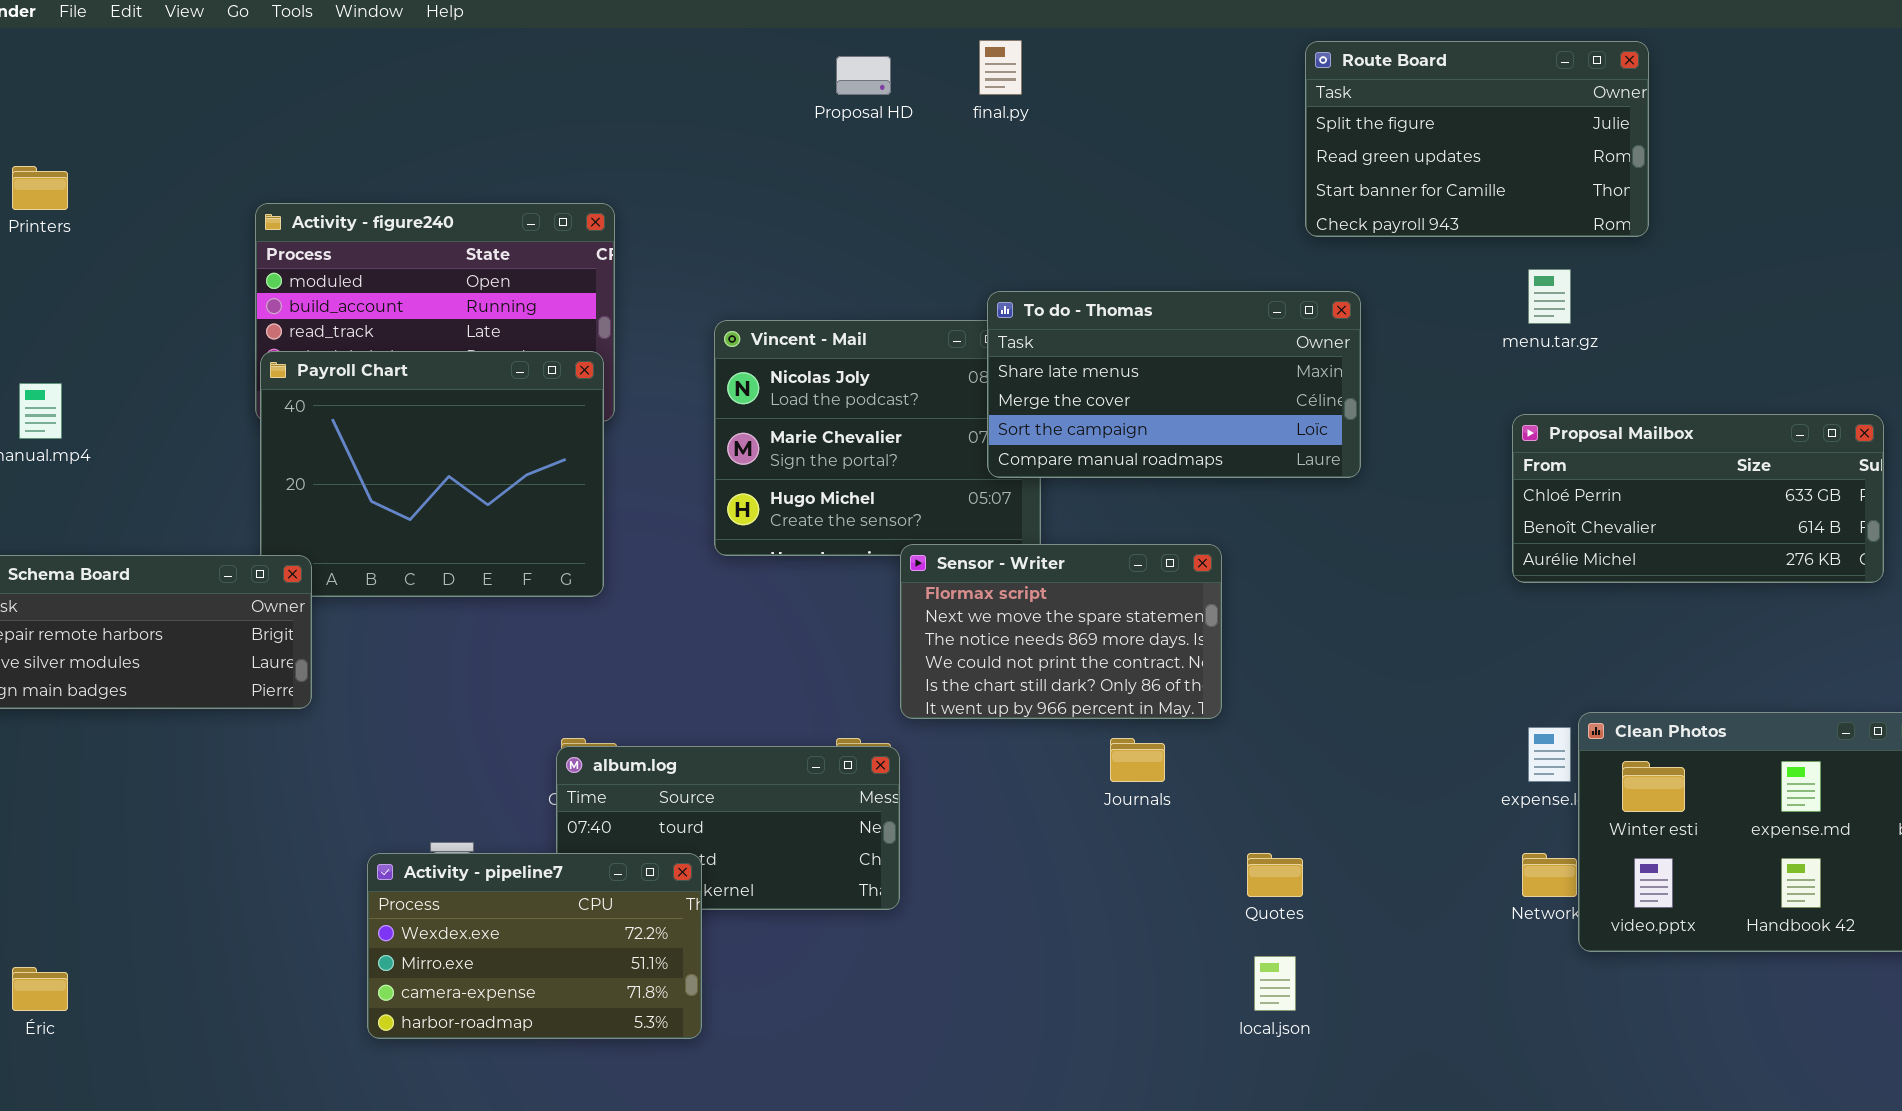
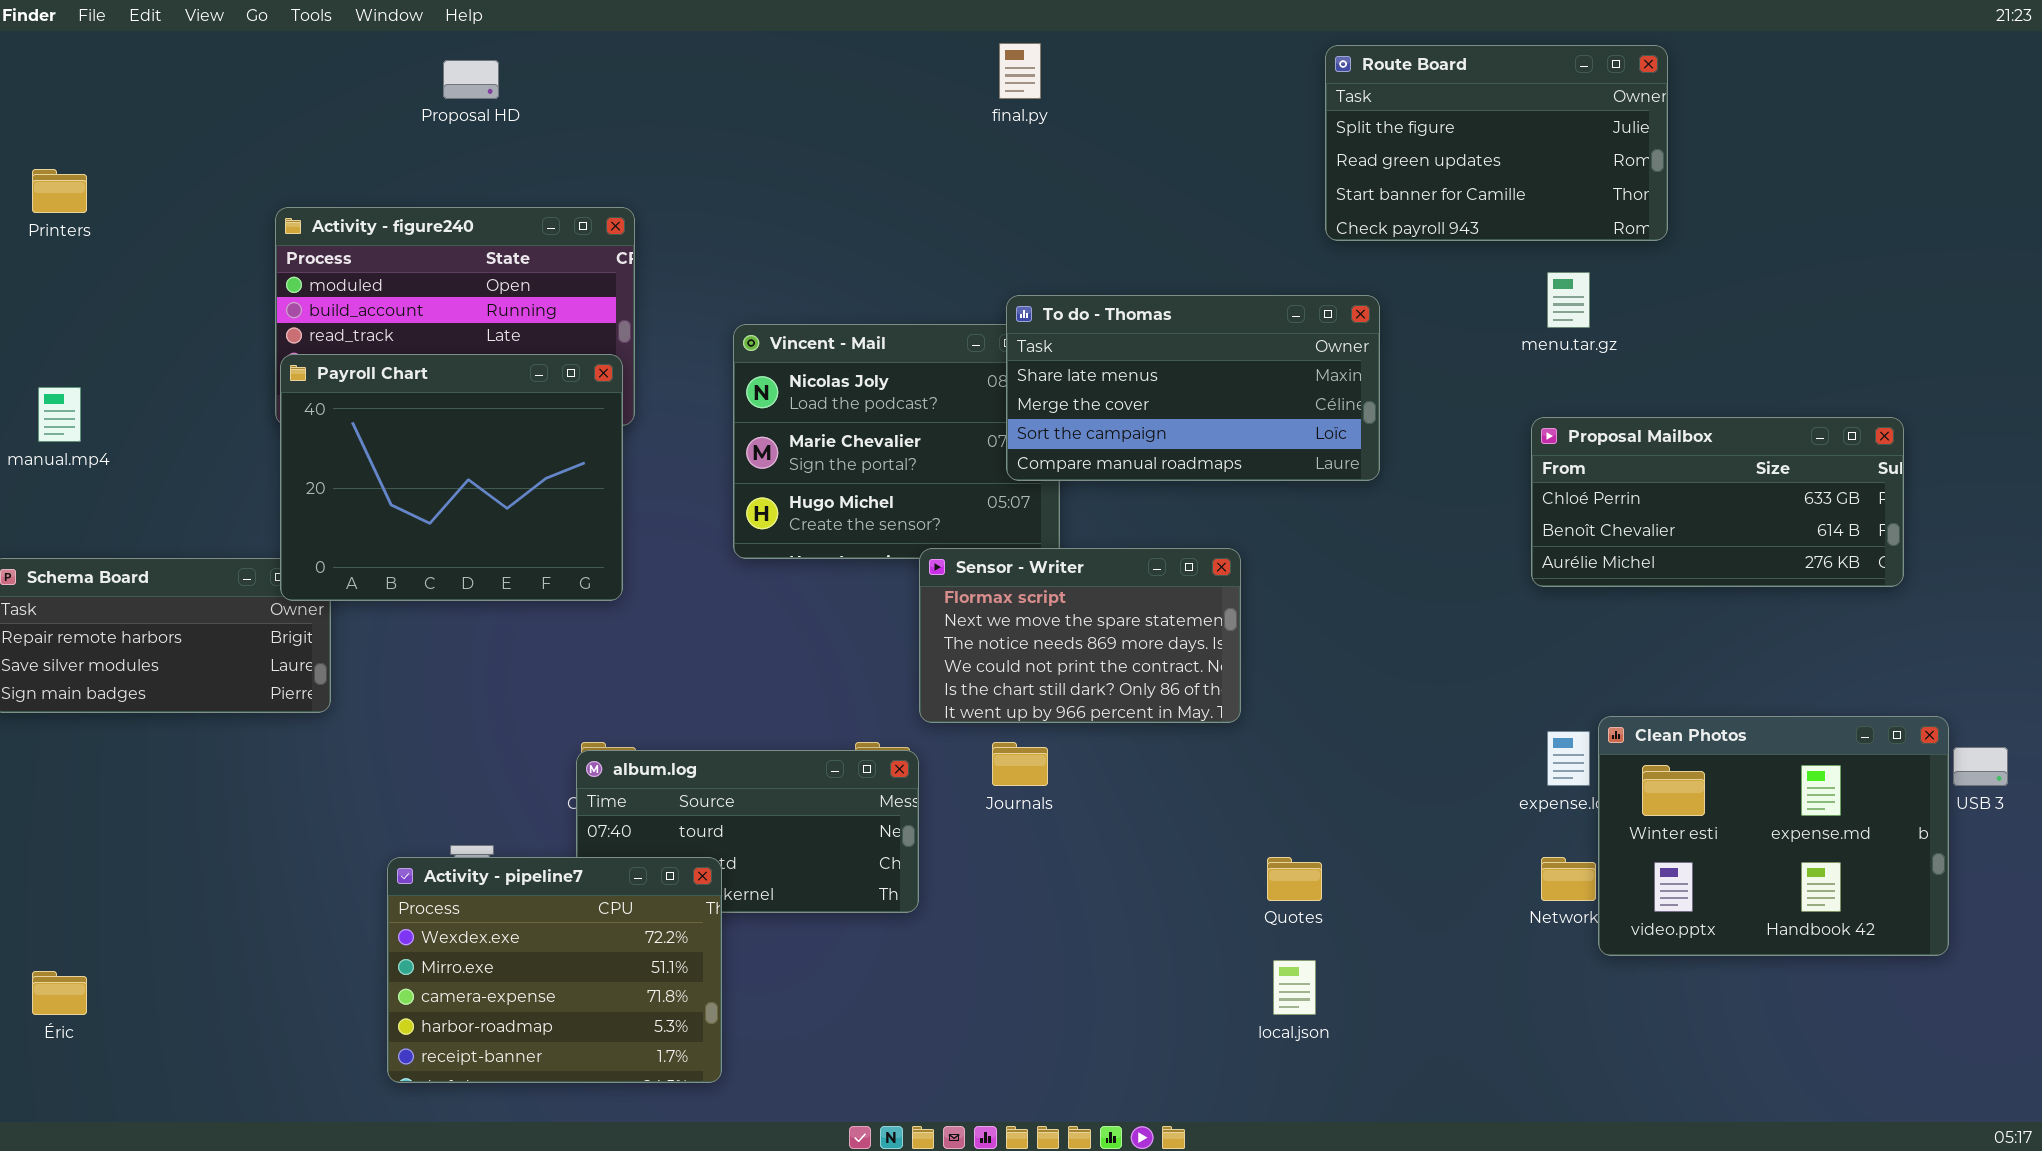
Proposal HD: [836,56,891,95] -> [443,60,499,99], moved
Payroll Chart: [260,351,604,597] -> [280,354,623,601], raised
Journals: [1110,738,1165,782] -> [992,742,1048,786], moved
Activity - pipeline7: [367,853,702,1039] -> [387,857,722,1083], resized

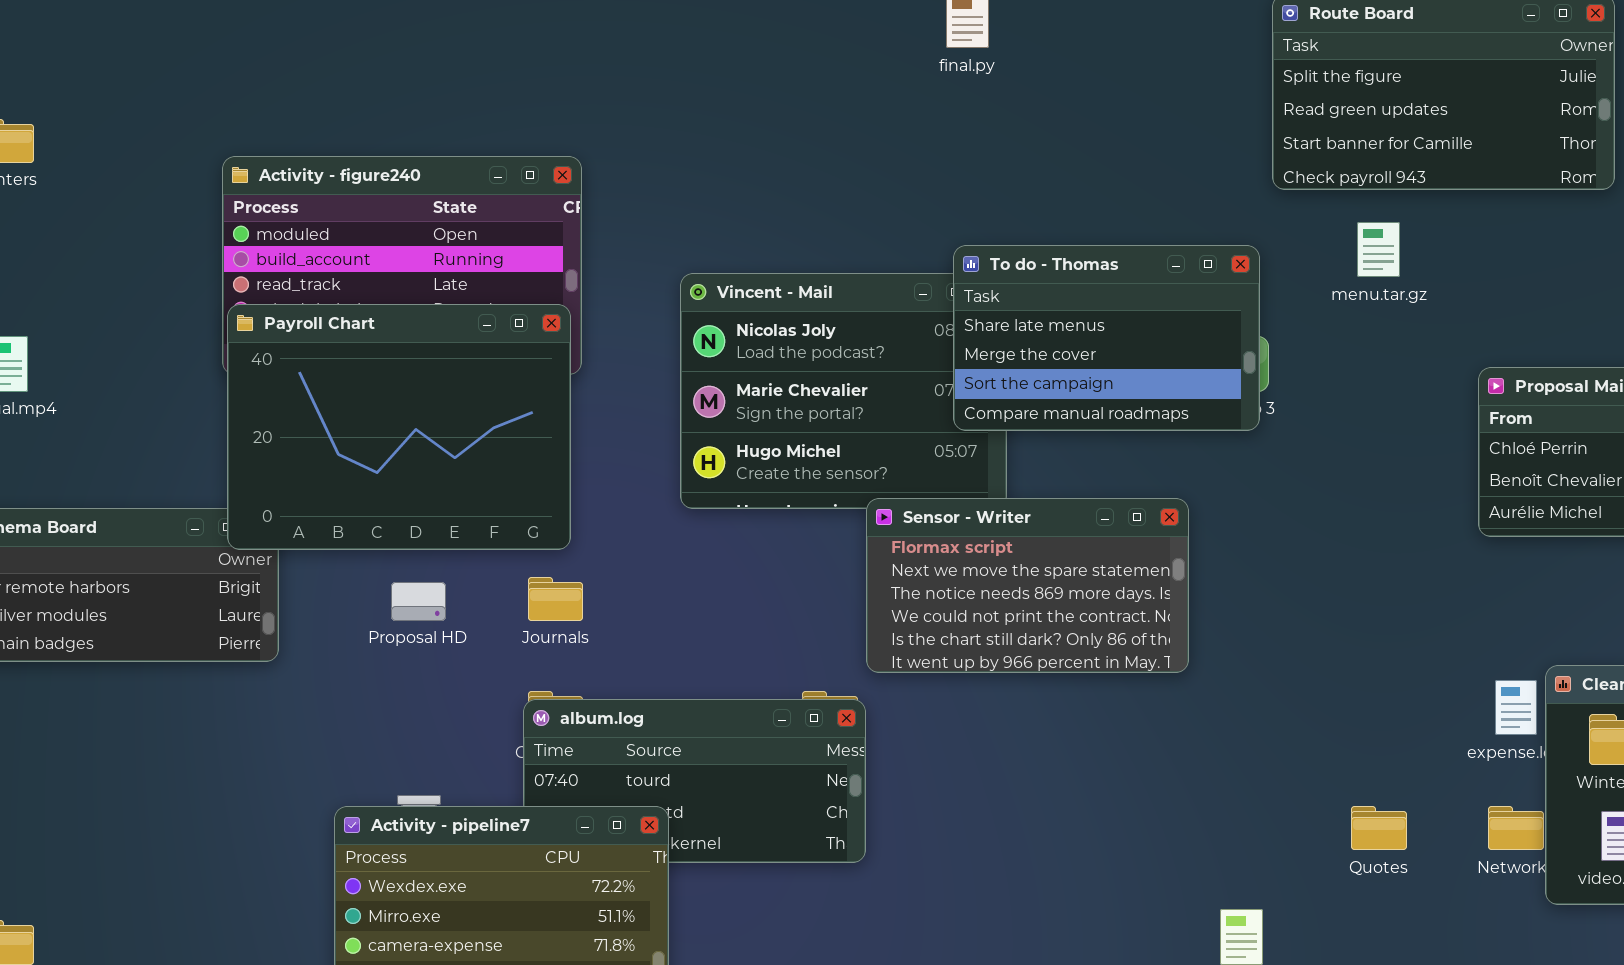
Proposal HD: [443,60,499,99] -> [391,582,446,621], moved
menu.tar.gz: [1547,272,1590,328] -> [1357,222,1400,277], moved
To do - Thomas: [1006,295,1380,481] -> [953,245,1260,431], resized
Journals: [992,742,1048,786] -> [528,577,583,621], moved
Quotes: [1267,857,1322,901] -> [1351,806,1407,850], moved

